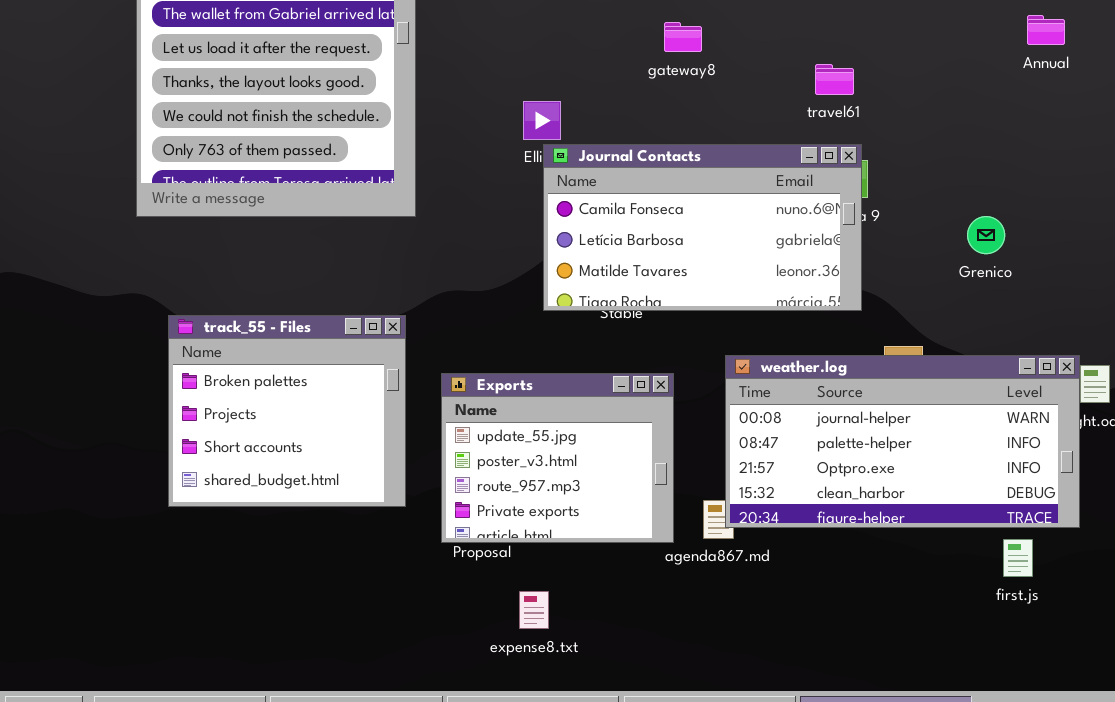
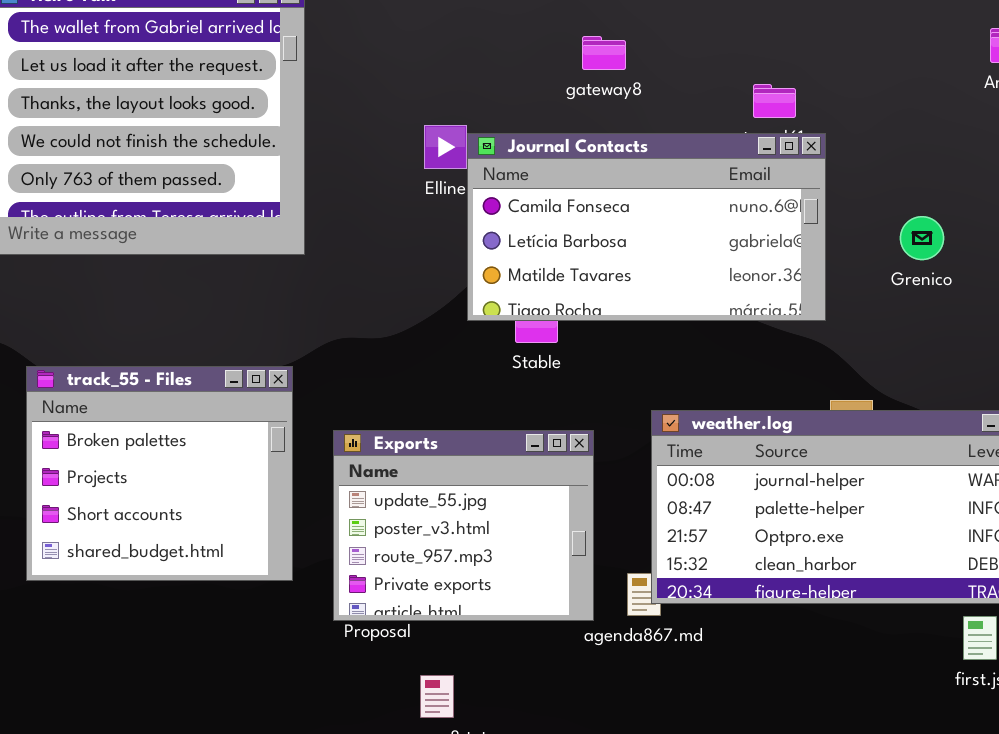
Journal Contacts: [543,144,862,311] -> [467,133,826,321], moved
Grenico: [967,216,1005,254] -> [900,216,944,260], moved

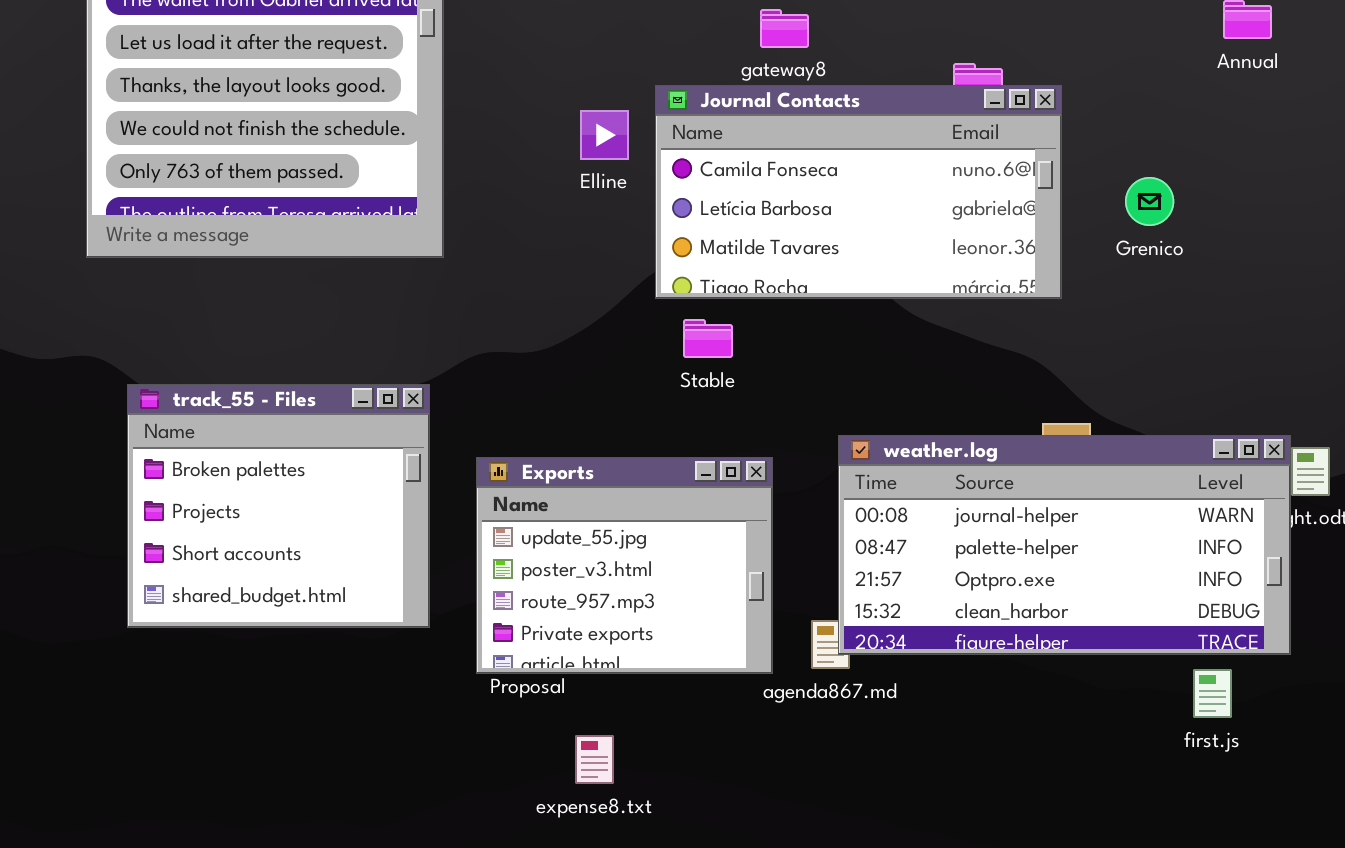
Journal Contacts: [467,133,826,321] -> [655,85,1062,299], moved
Grenico: [900,216,944,260] -> [1125,177,1174,226], moved

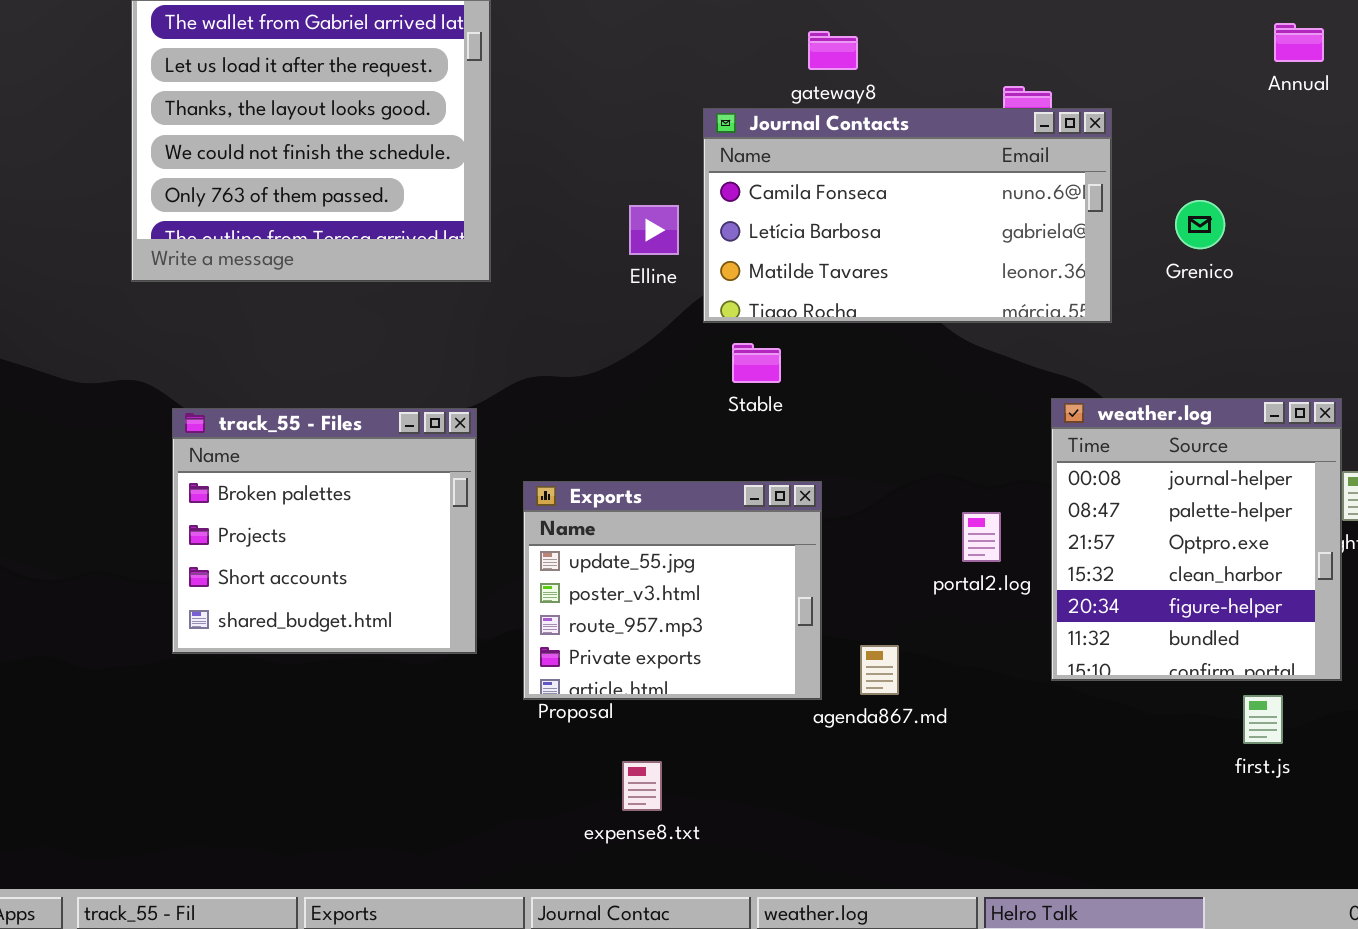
Elline: [580,110,629,160] -> [629,205,679,255], moved
weather.log: [838,435,1291,655] -> [1051,398,1342,681], resized

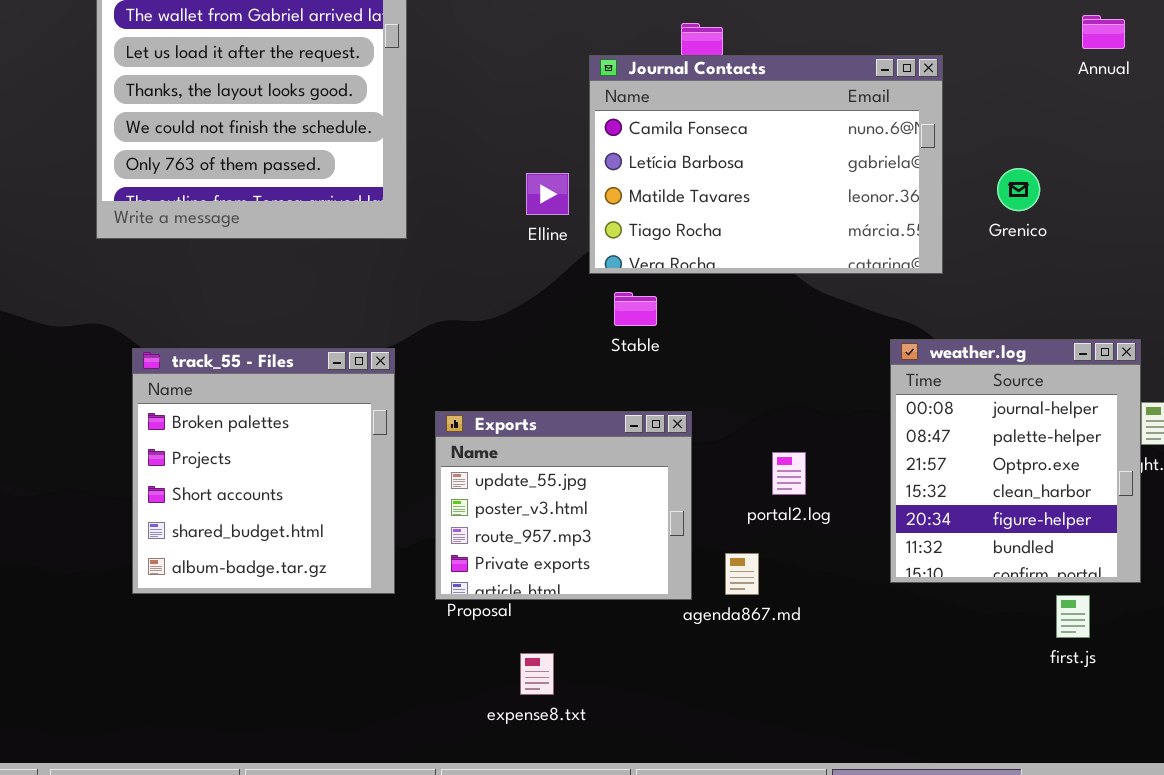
Journal Contacts: [703,108,1112,323] -> [589,55,943,274], resized
track_55 - Files: [172,408,477,654] -> [132,348,395,594], resized
portal2.log: [962,512,1001,562] -> [772,452,806,495], moved

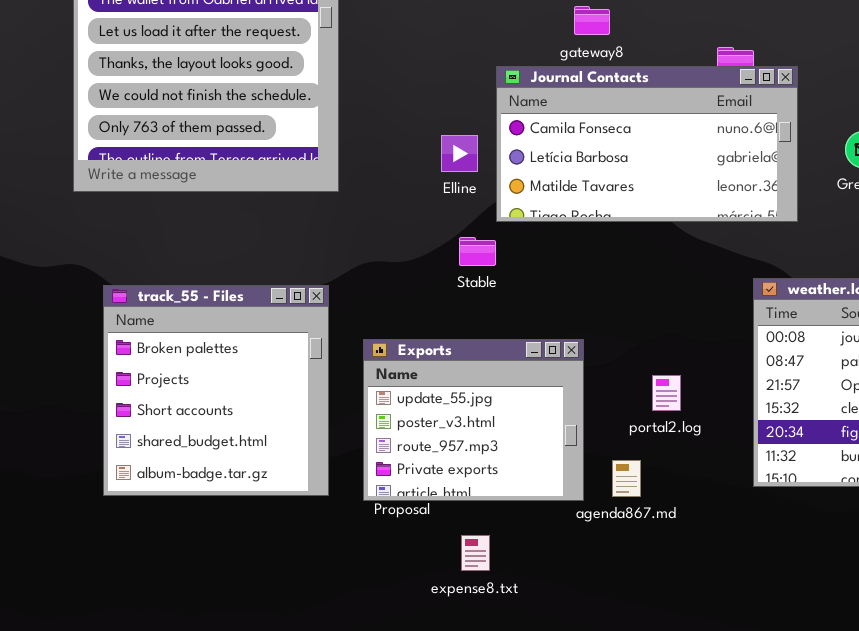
Journal Contacts: [589,55,943,274] -> [496,66,798,222], resized
Stable: [614,292,657,326] -> [459,237,496,266], moved
expense8.txt: [520,653,554,695] -> [461,535,490,571], moved

